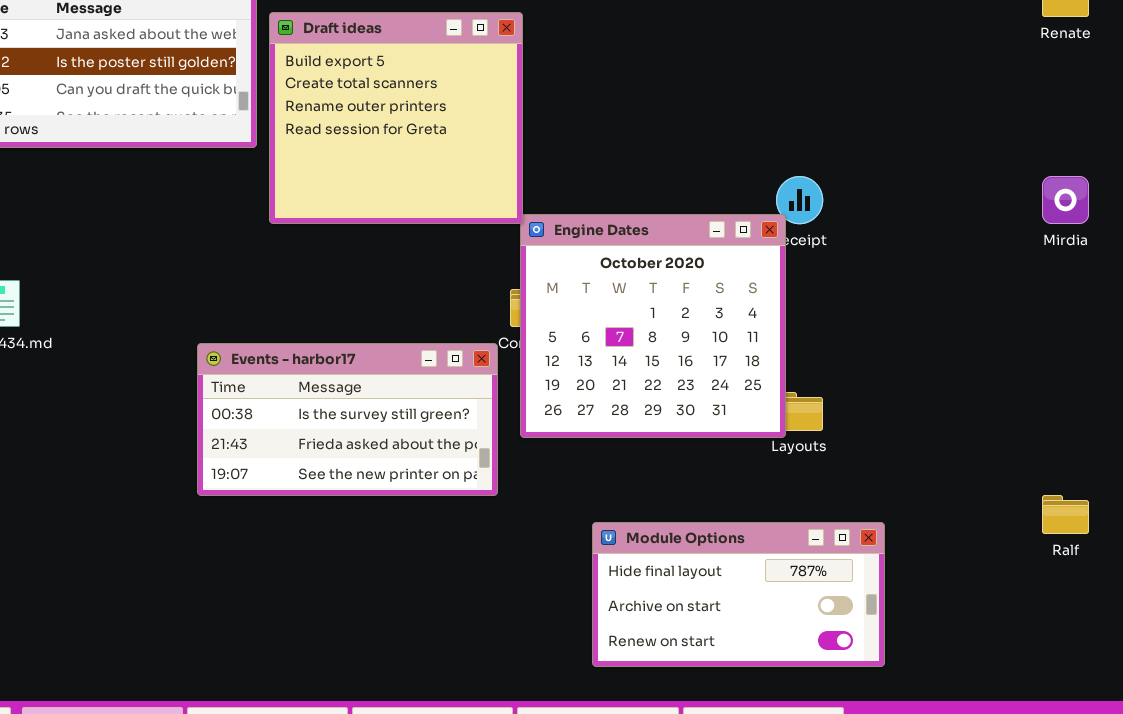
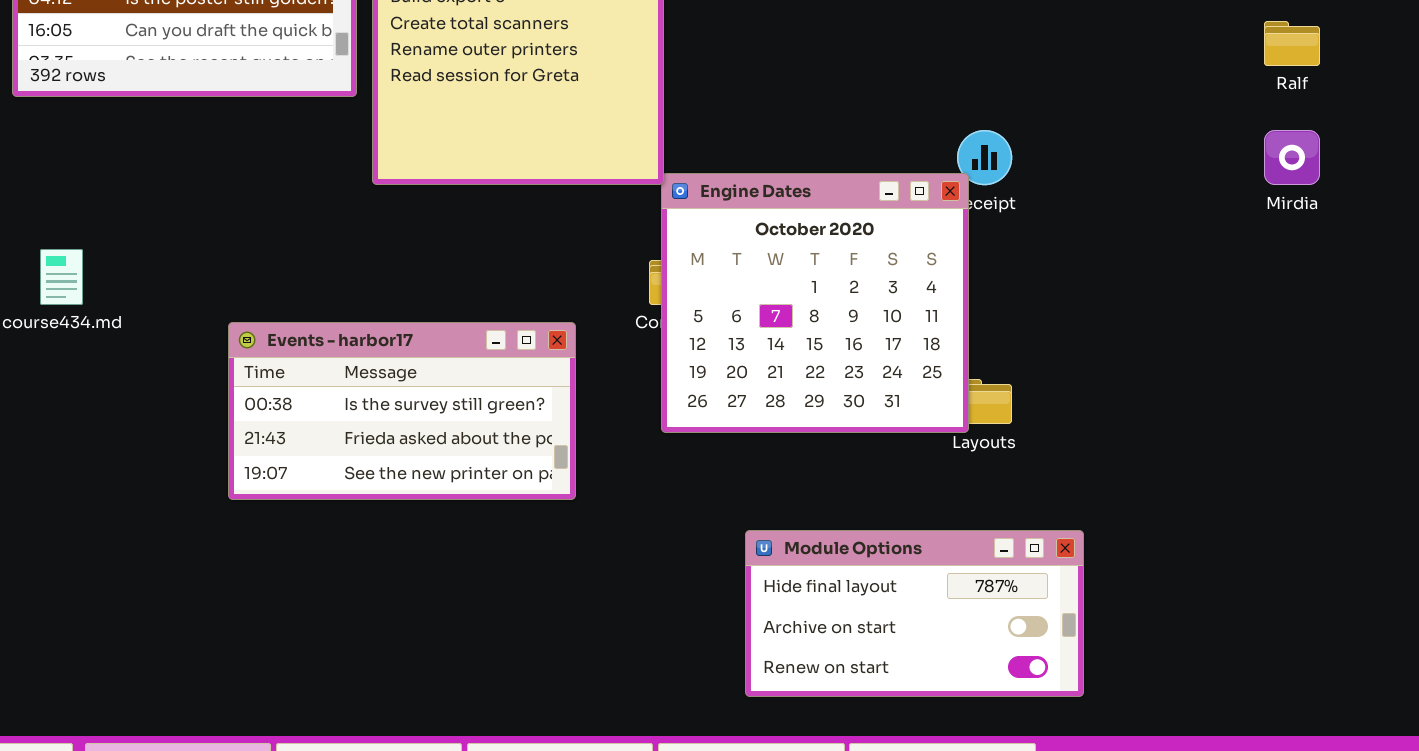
Events - harbor17: [197,343,498,496] -> [228,322,576,500], moved
Ralf: [1042,495,1089,534] -> [1264,21,1320,66], moved

